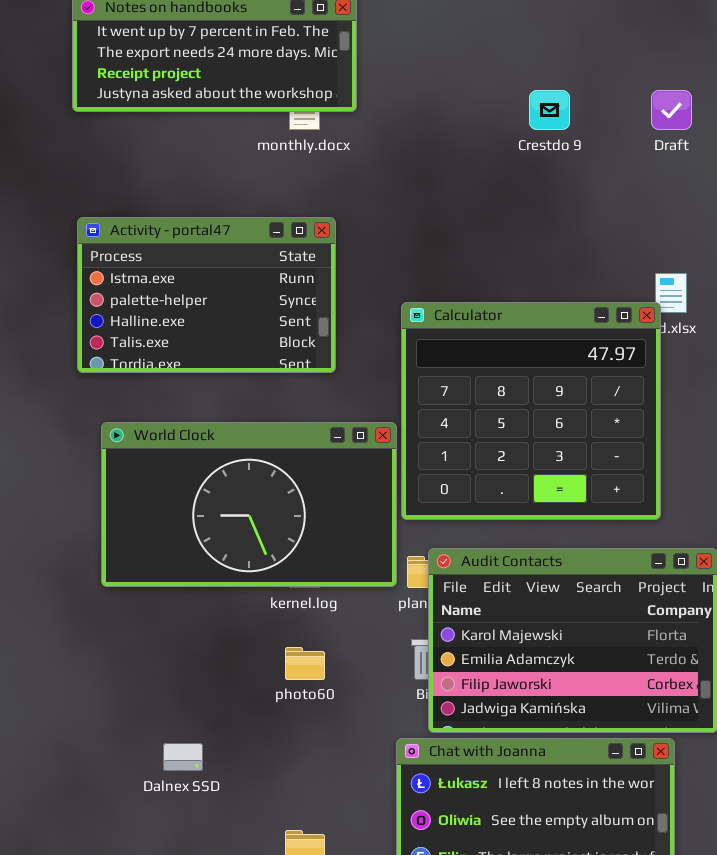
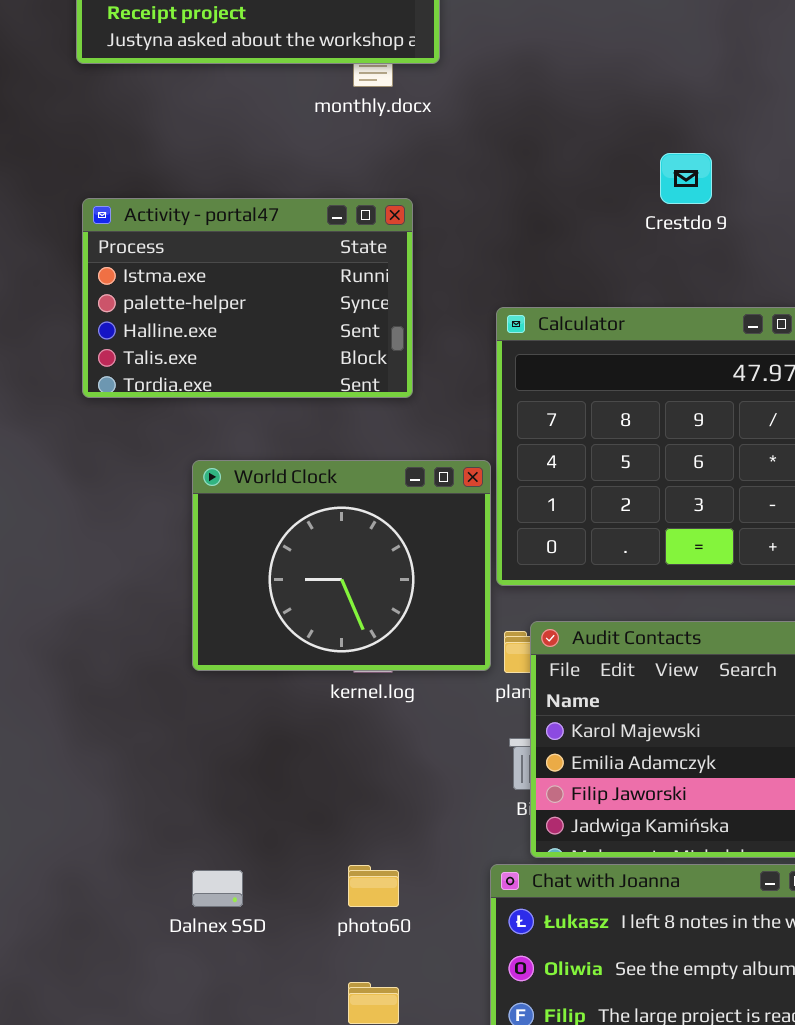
Crestdo 9: [529,90,570,130] -> [660,153,712,204], moved
World Clock: [101,422,397,587] -> [192,460,491,671], resized
photo60: [285,647,325,680] -> [348,865,399,907], moved

